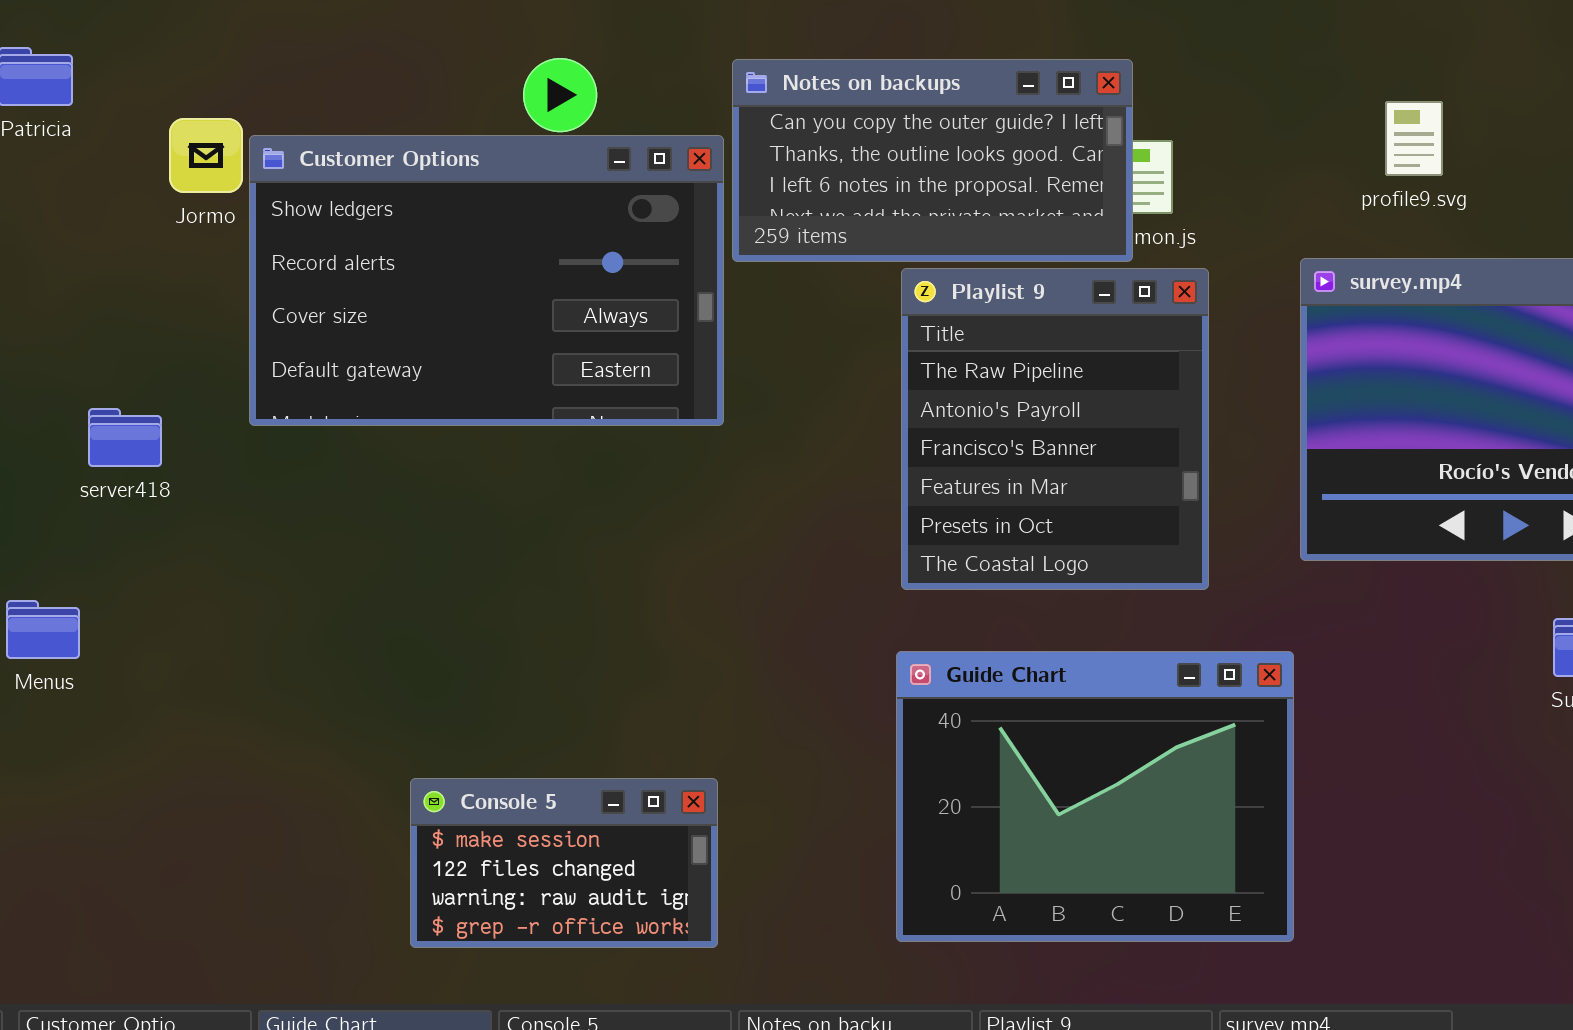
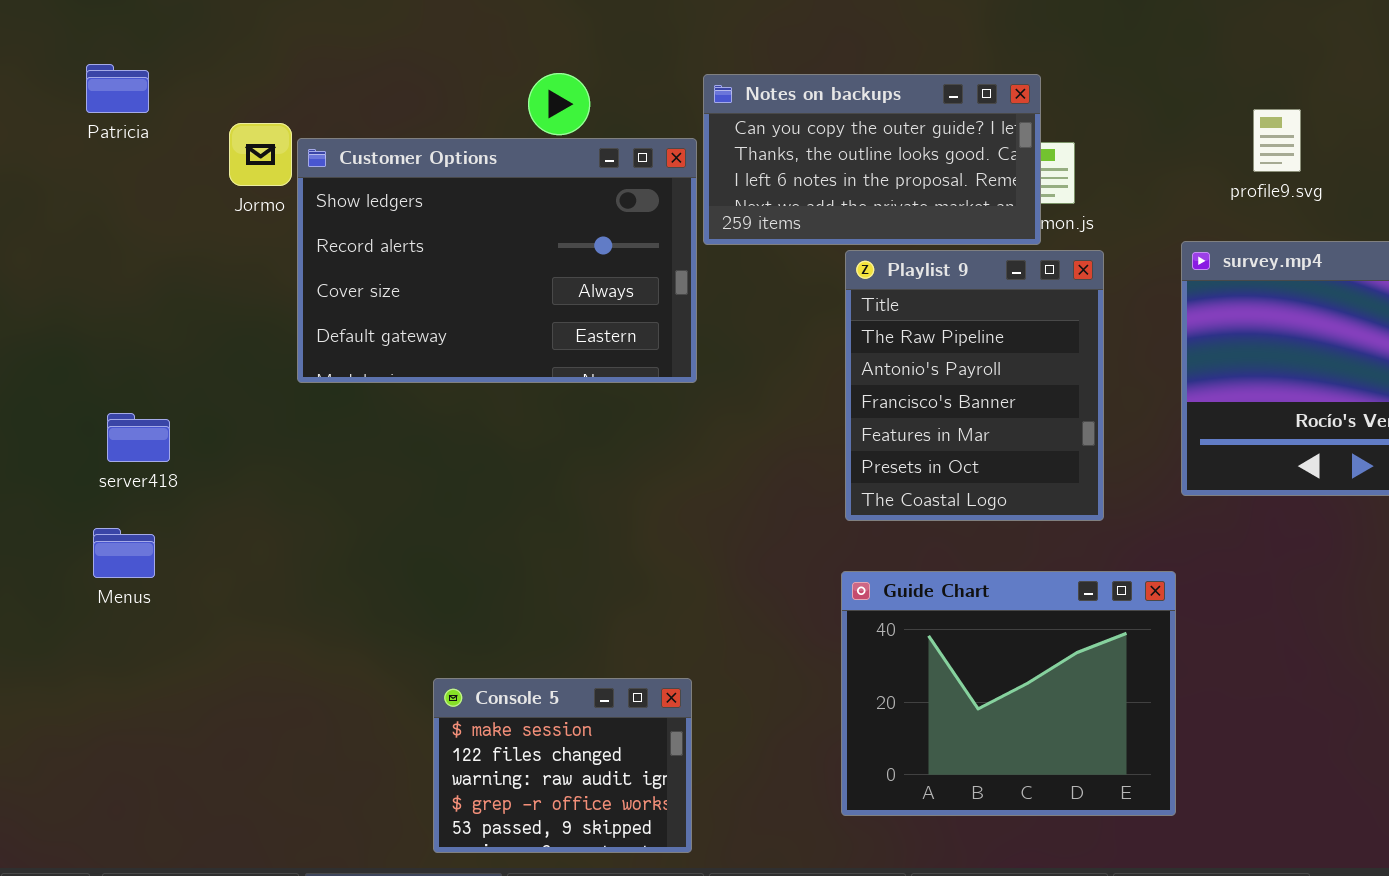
server418: [88,408,162,467] -> [107,413,170,462], moved
Console 5: [410,778,718,948] -> [433,678,692,853], resized

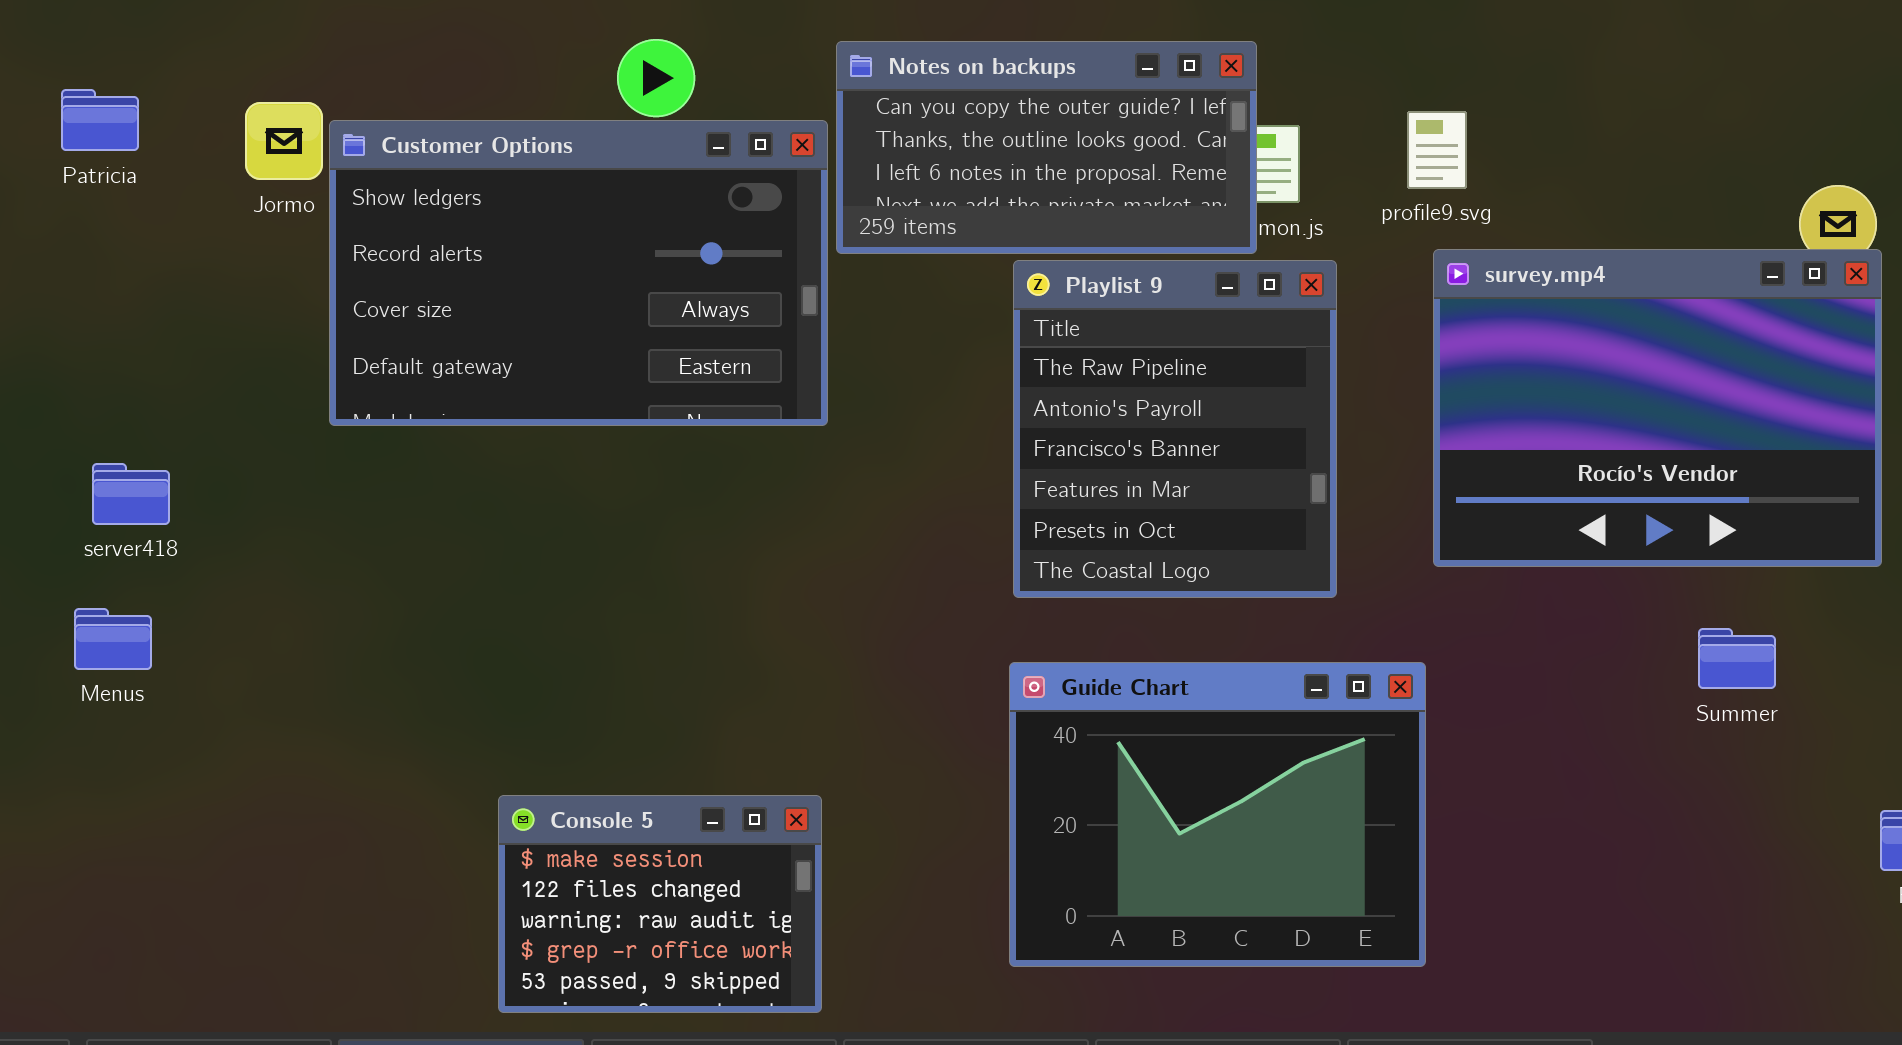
Patricia: [86,64,149,113] -> [61,89,139,151], moved
profile9.svg: [1253,109,1301,172] -> [1407,111,1467,189], moved

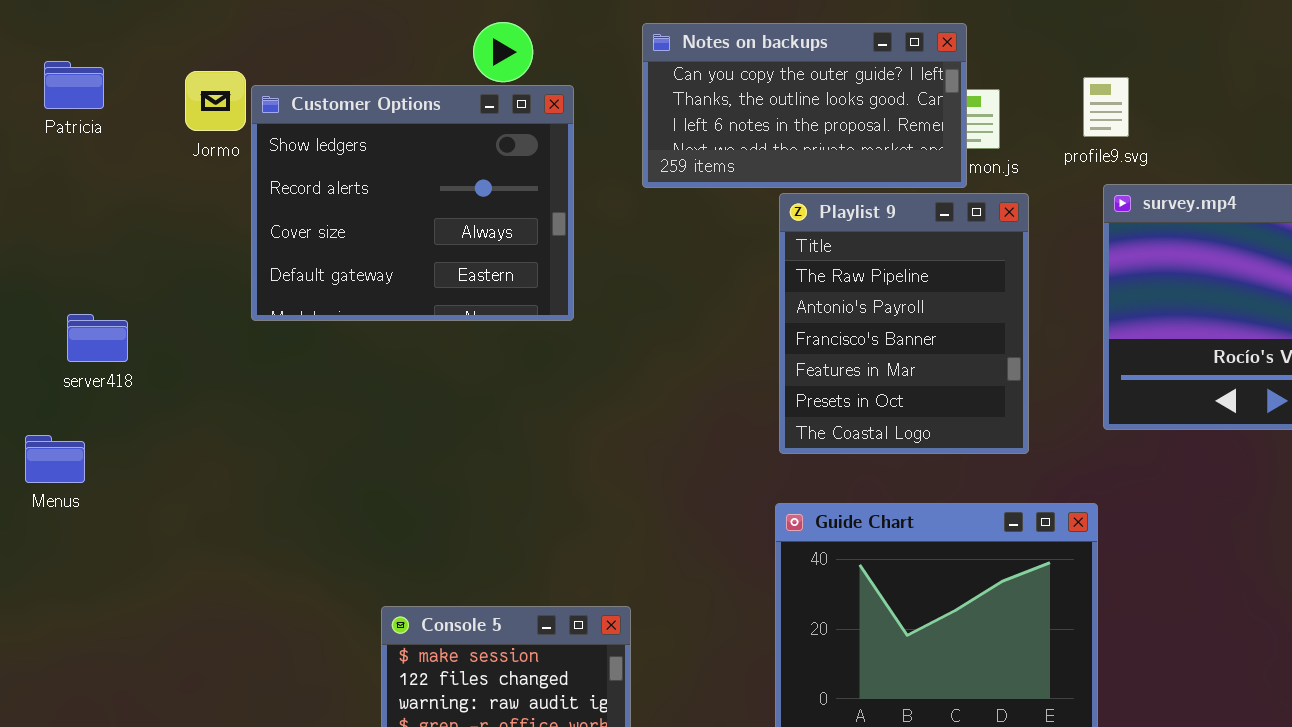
Customer Options: [329,120,828,426] -> [251,85,574,321], resized
server418: [92,463,170,525] -> [67,314,128,362], moved
Menus: [74,608,152,670] -> [25,435,85,483], moved

